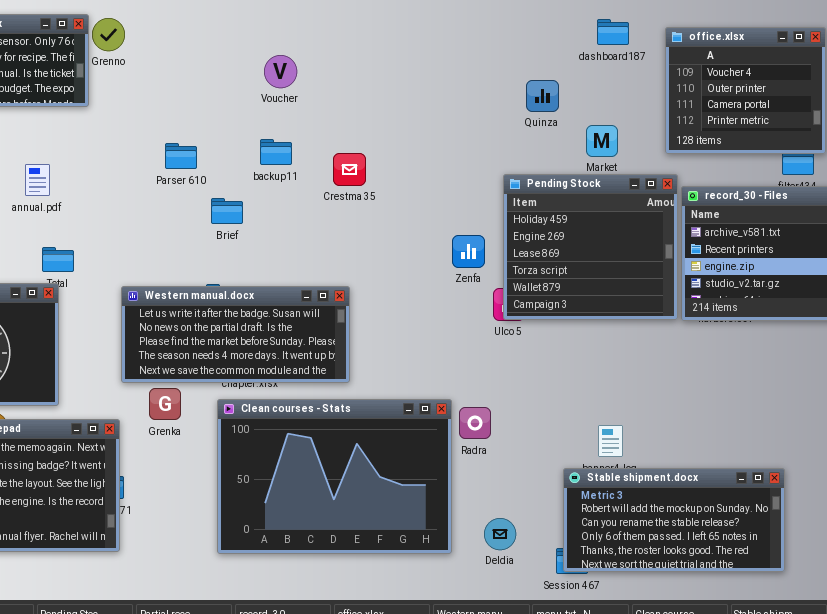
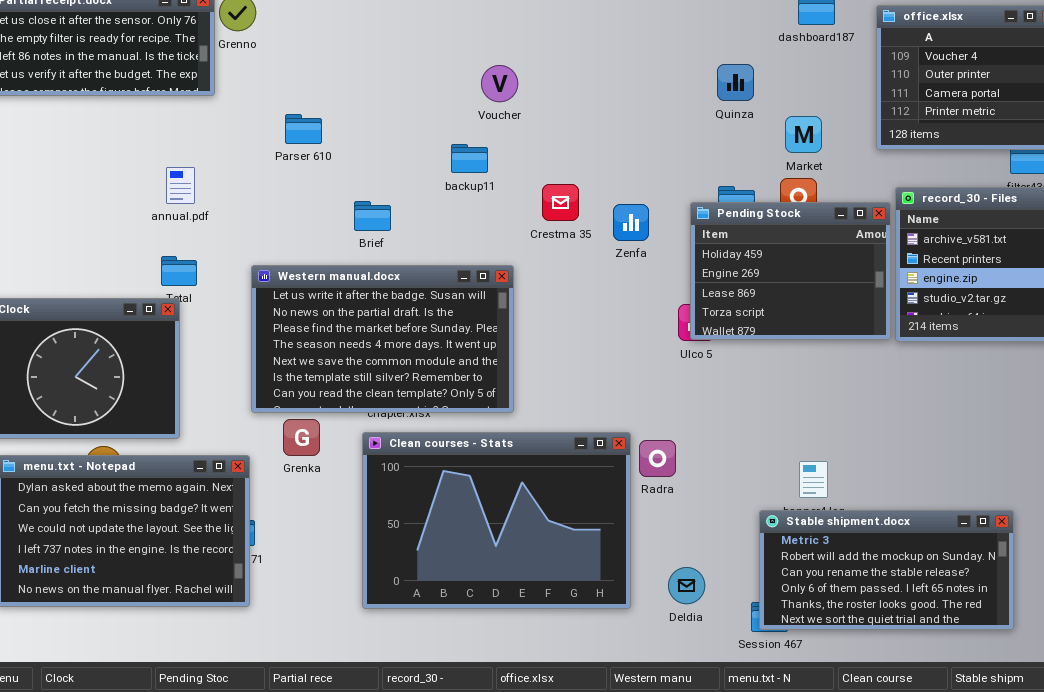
Voucher: [264,55,297,88] -> [481,65,518,102], moved
backup11: [260,139,292,165] -> [451,144,488,173], moved
Parser 610: [165,143,197,169] -> [285,114,322,144], moved
Crestma 35: [333,153,366,186] -> [542,184,579,221], moved
annual.pdf: [25,164,50,196] -> [166,167,195,204], moved
Pending Stock: [503,174,678,320] -> [690,202,891,340], resized
Zenfa: [452,235,485,268] -> [613,204,649,241], moved
Western manual.docx: [121,286,350,383] -> [251,265,514,413], resized

